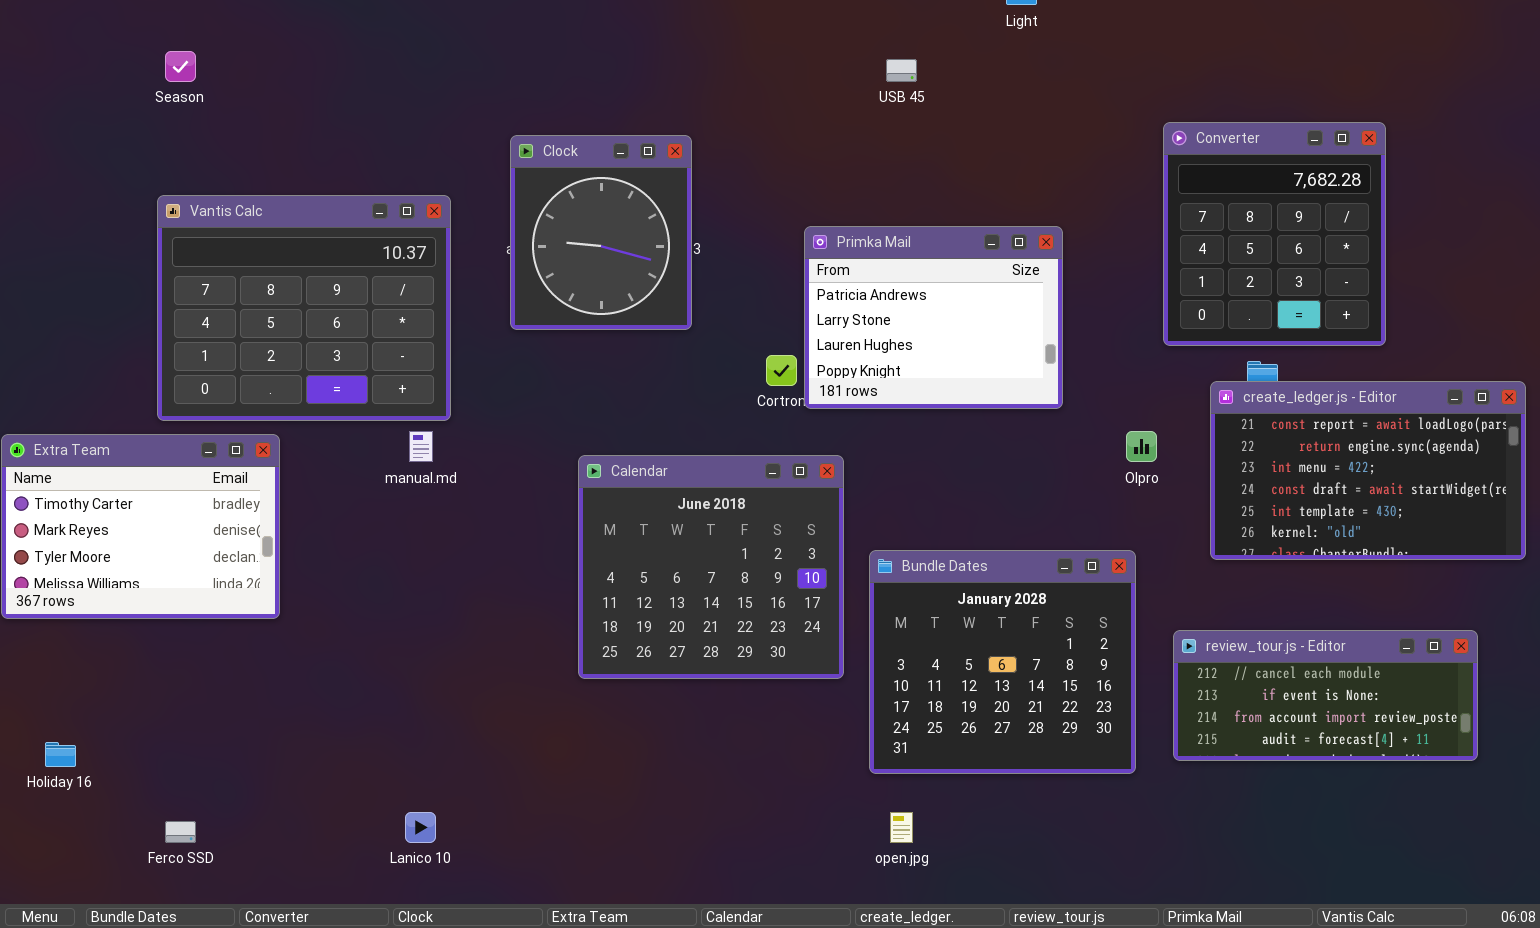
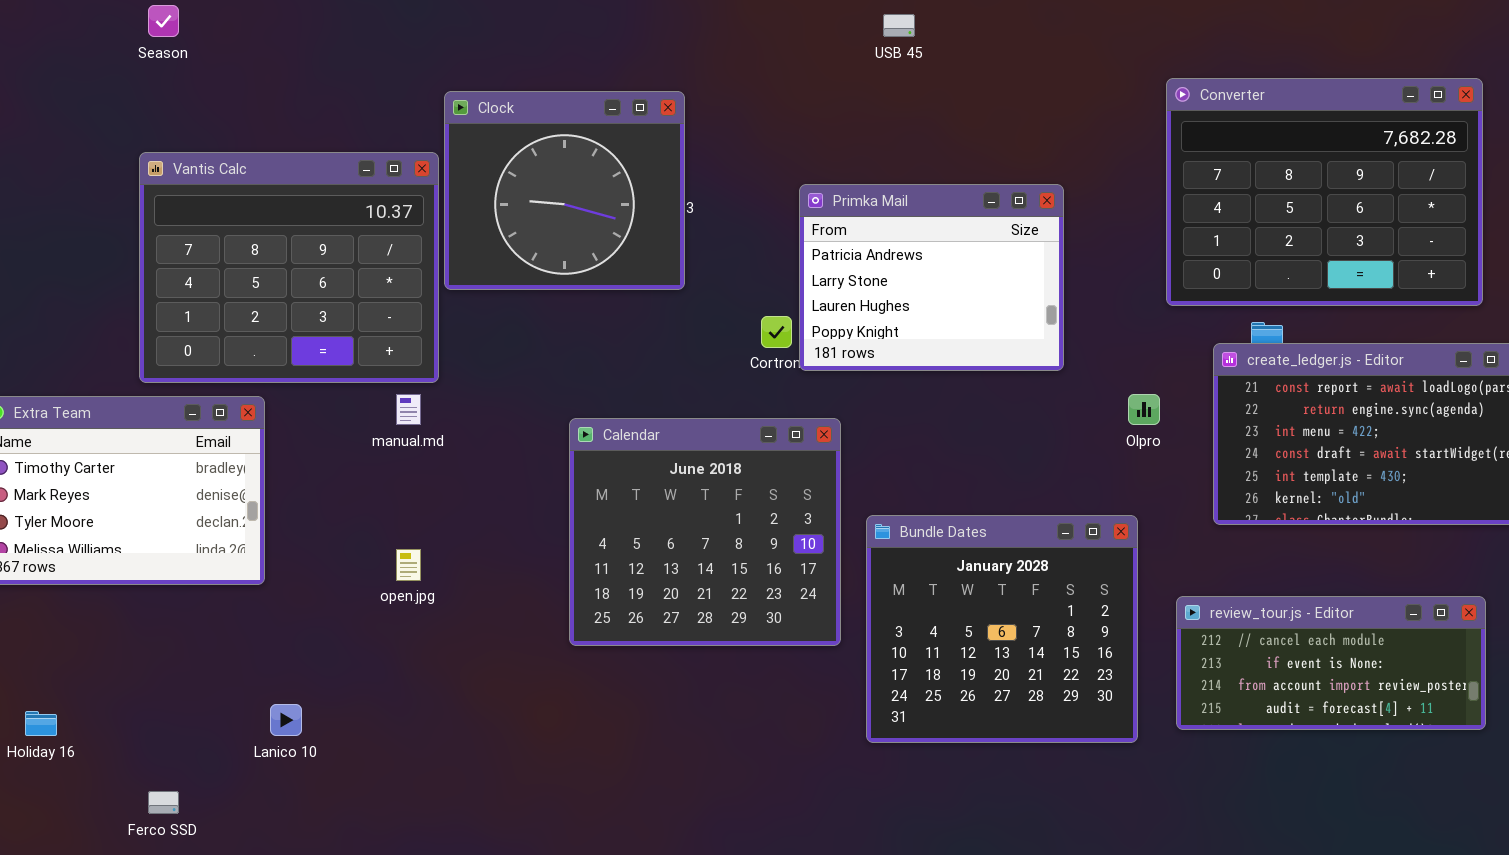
Converter: [1163,122,1386,346] -> [1166,78,1483,306], resized
Clock: [510,135,692,330] -> [444,91,685,290], resized
Lanico 10: [405,812,436,843] -> [270,704,302,736], moved
open.jpg: [890,812,913,843] -> [396,549,421,581], moved

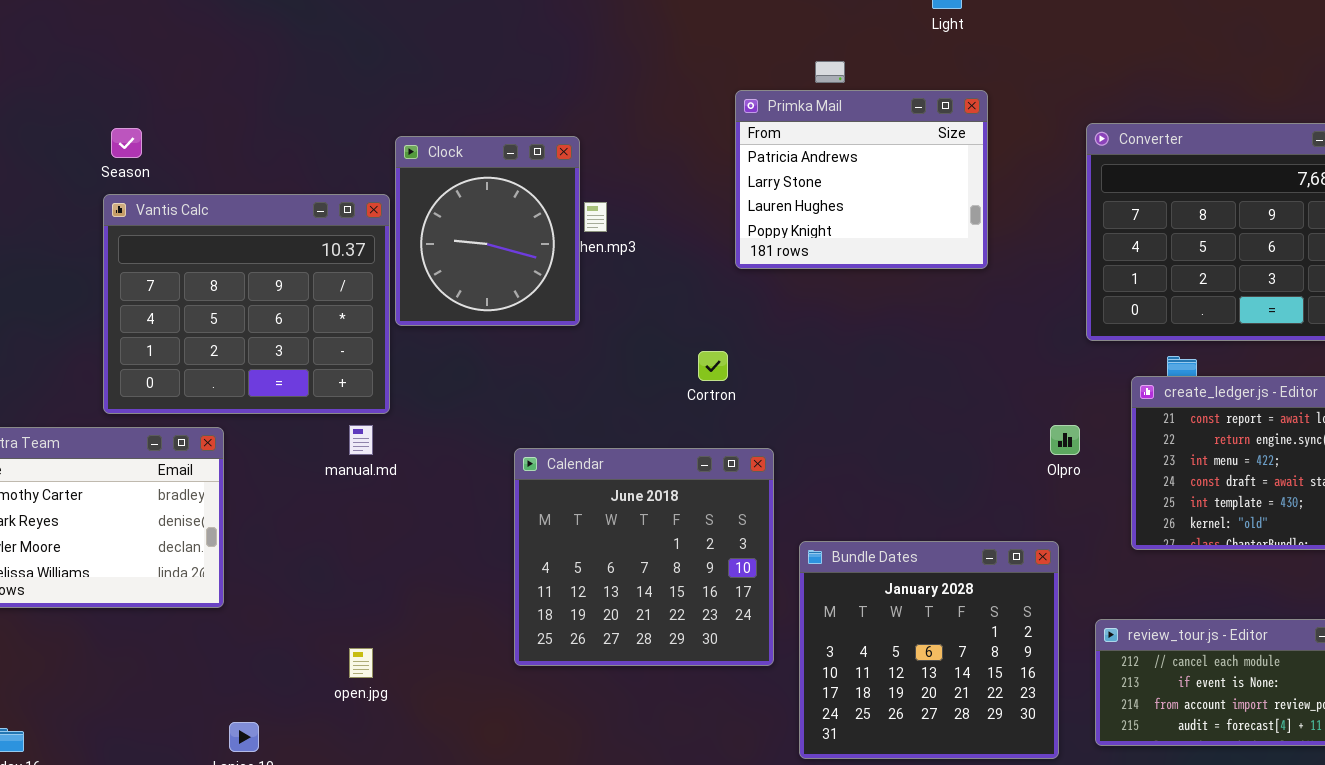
Season: [148,5,179,37] -> [111,128,142,158], moved
Clock: [444,91,685,290] -> [395,136,580,326], resized
Primka Mail: [799,184,1064,371] -> [735,90,988,269], moved
open.jpg: [396,549,421,581] -> [349,648,373,678], moved

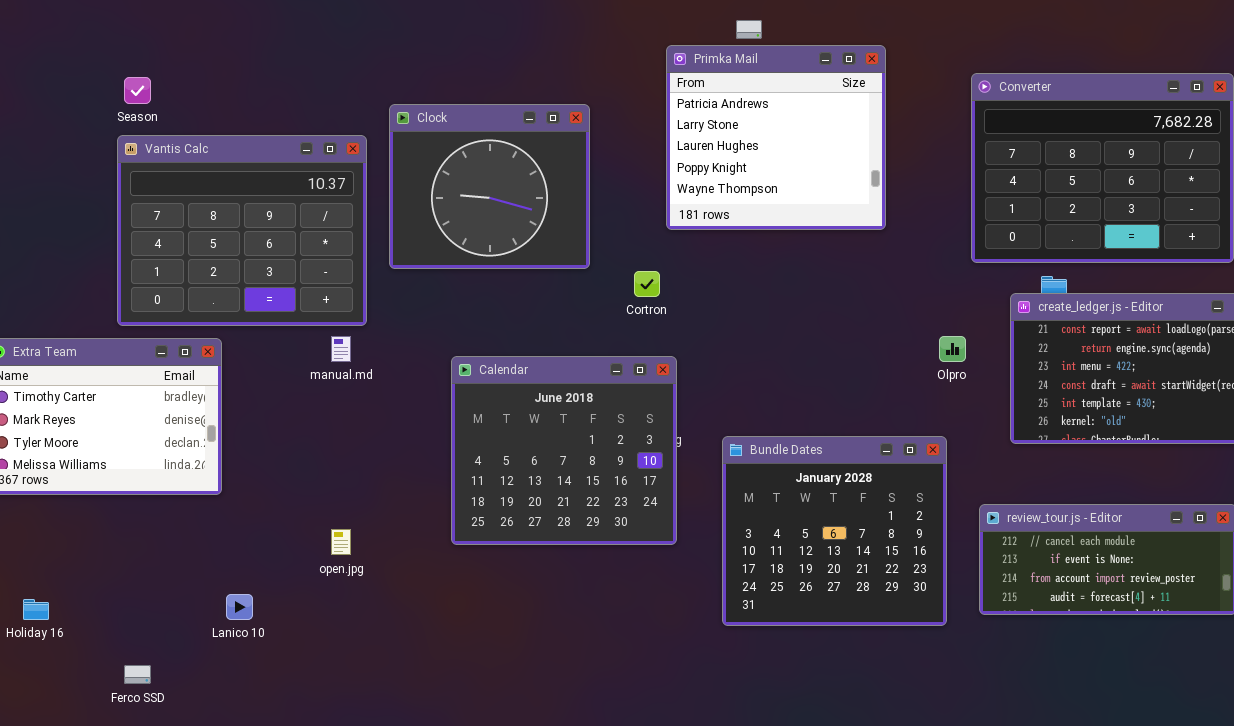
Primka Mail: [735,90,988,269] -> [666,45,886,230], resized
Clock: [395,136,580,326] -> [389,104,590,269], moved, resized
Calendar: [514,448,774,666] -> [451,356,677,545], moved

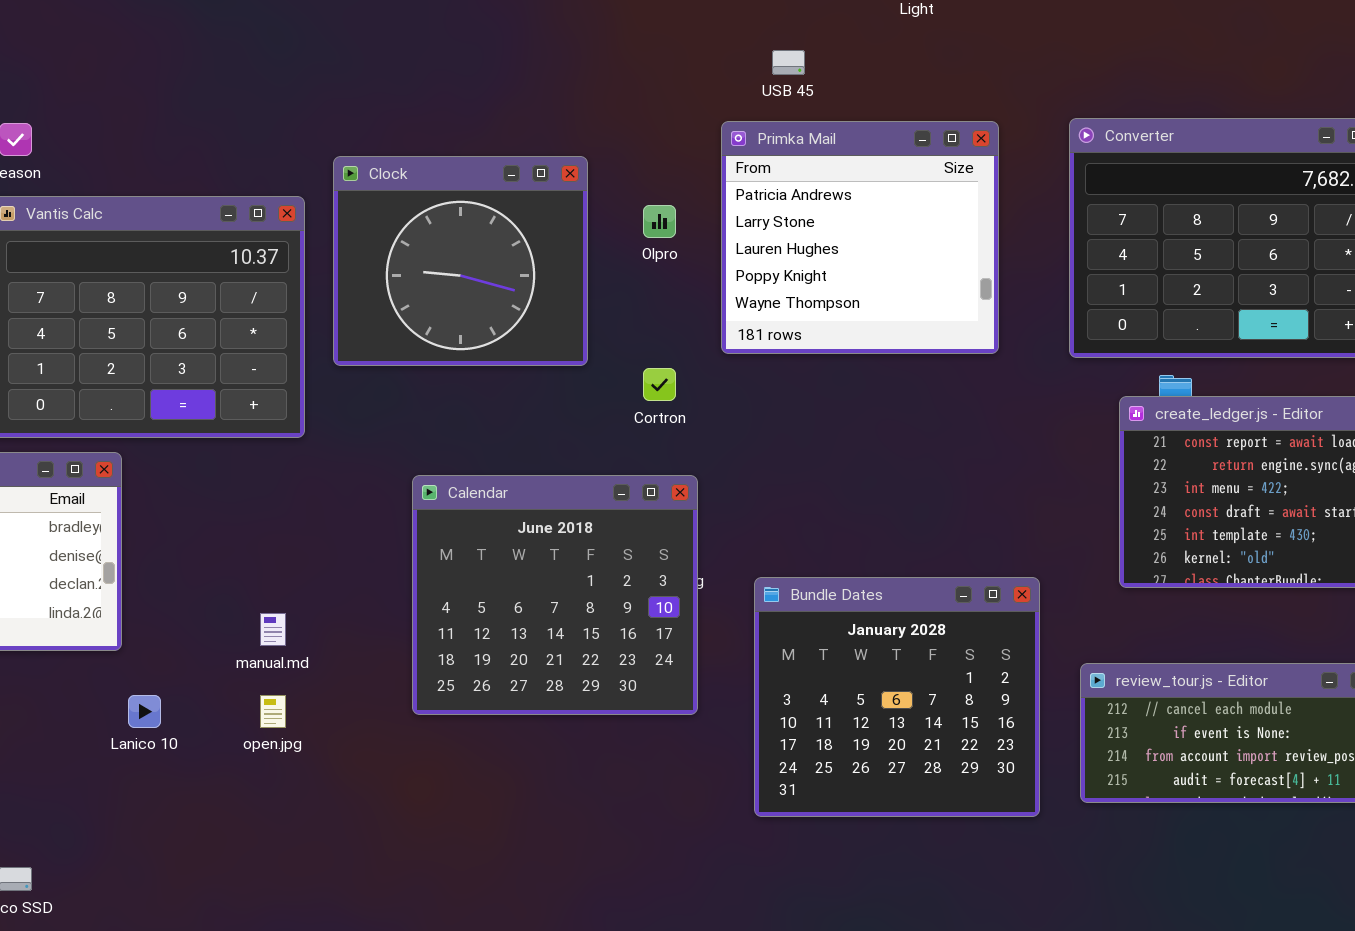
Primka Mail: [666,45,886,230] -> [721,121,999,354], moved
manual.md: [331,336,351,362] -> [260,613,286,646], moved
Olpro: [939,336,966,362] -> [643,205,676,238], moved
Lanico 10: [226,594,253,620] -> [128,695,161,728], moved

